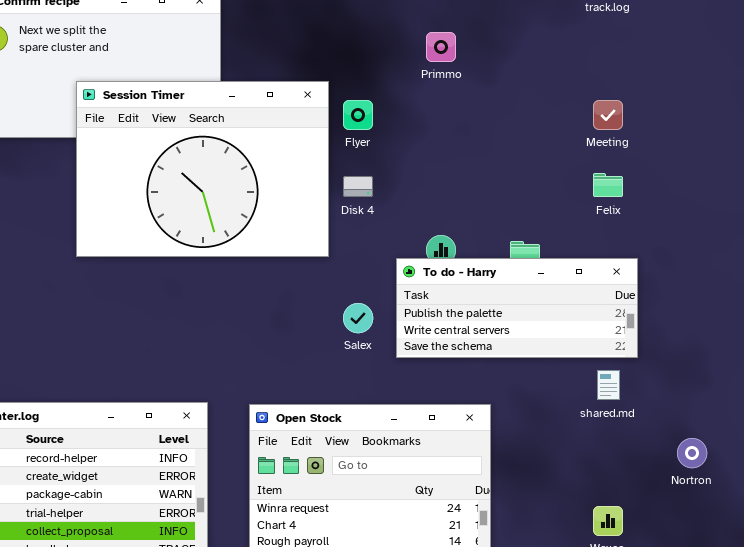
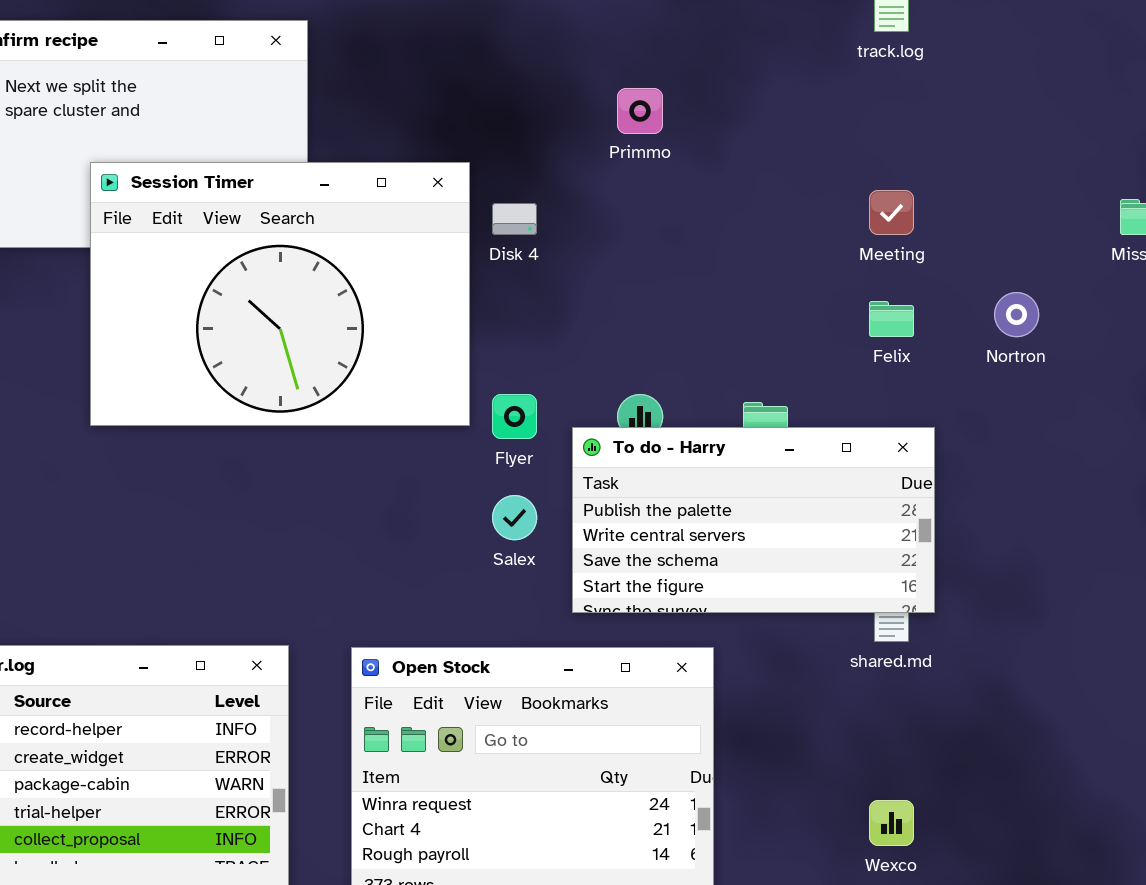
Flyer: [343,100,373,130] -> [492,394,537,439], moved
Disk 4: [343,176,373,197] -> [492,203,537,235], moved
To do - Harry: [396,258,638,358] -> [572,427,935,613], resized
Nortron: [677,438,707,468] -> [994,292,1039,337], moved

